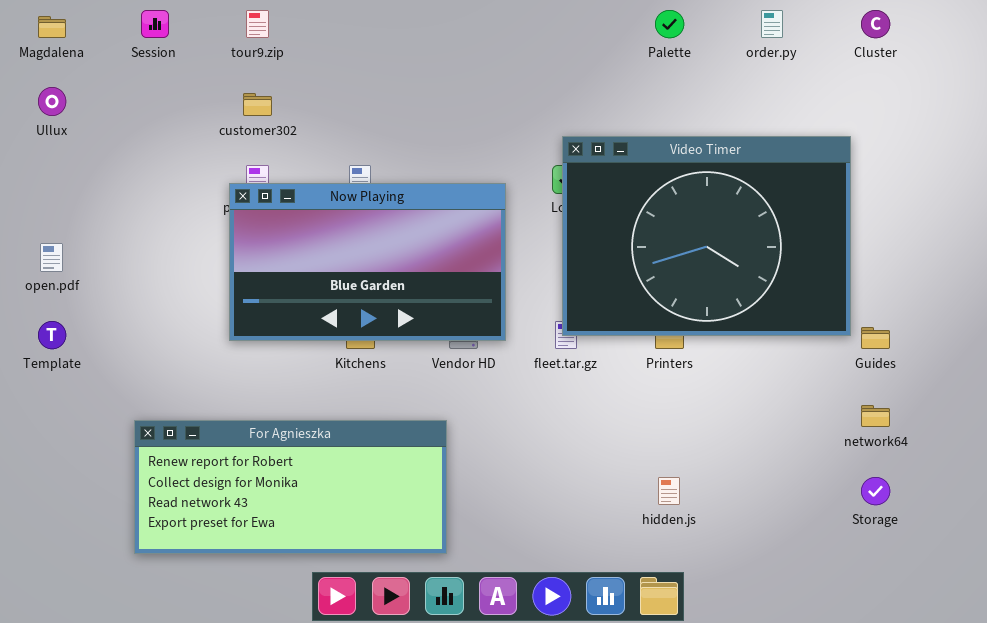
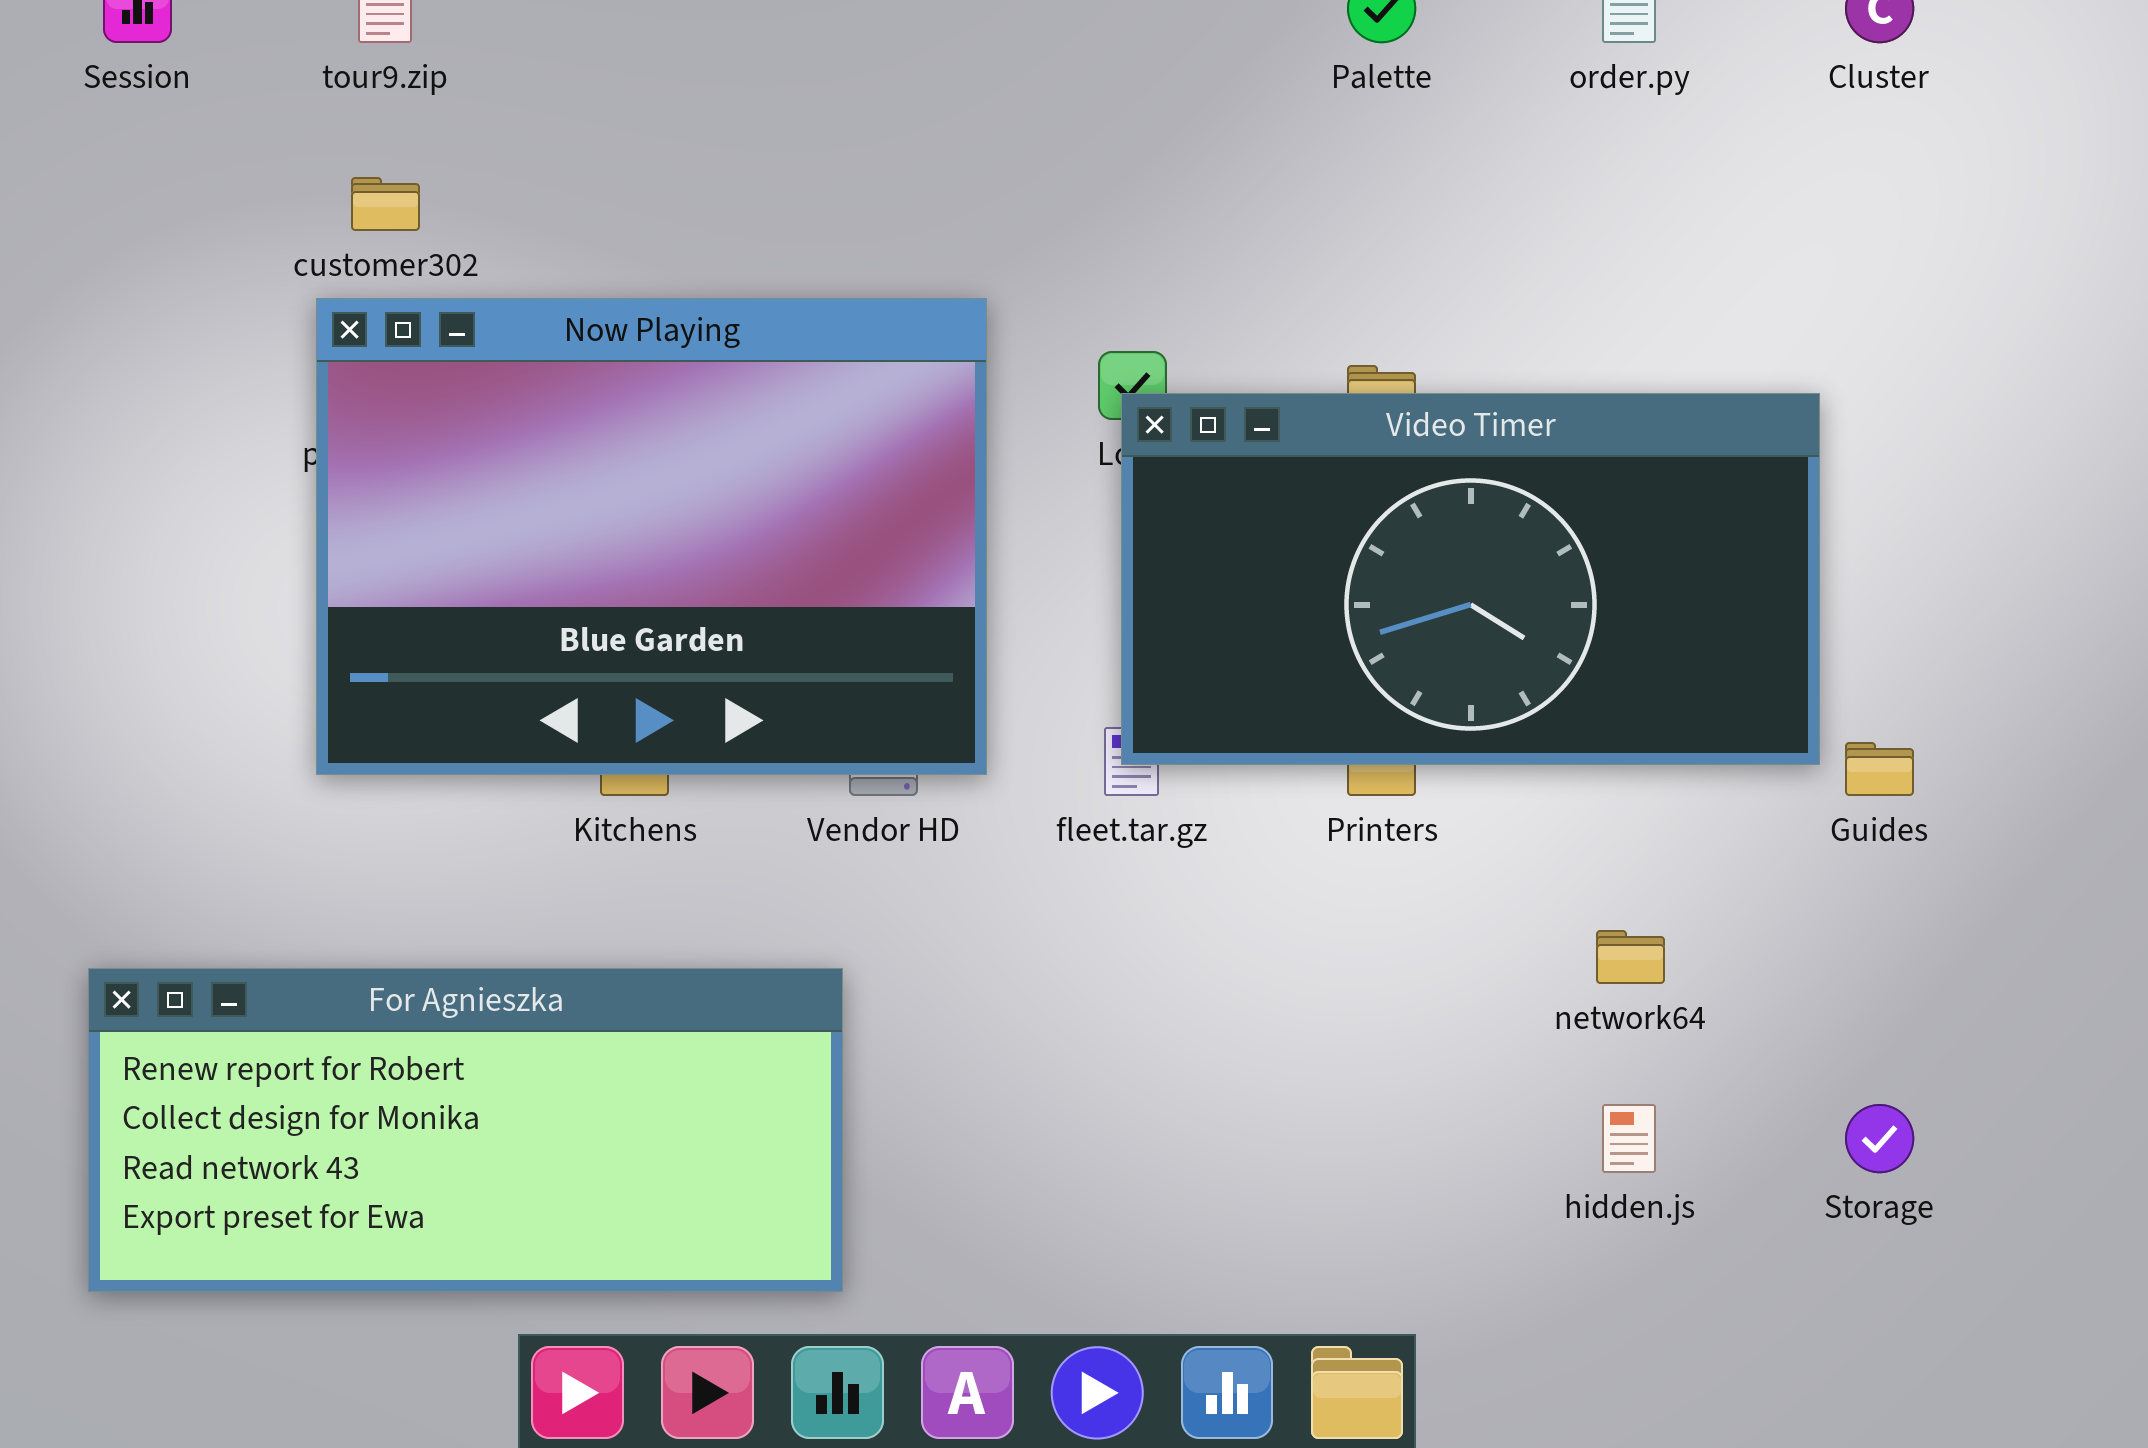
Video Timer: [562,136,851,336] -> [1121,393,1820,765], resized
Now Playing: [229,183,506,341] -> [316,298,987,775], resized
network64: [861,405,890,427] -> [1596,930,1665,984], moved
hidden.js: [658,477,680,505] -> [1602,1104,1656,1173], moved

